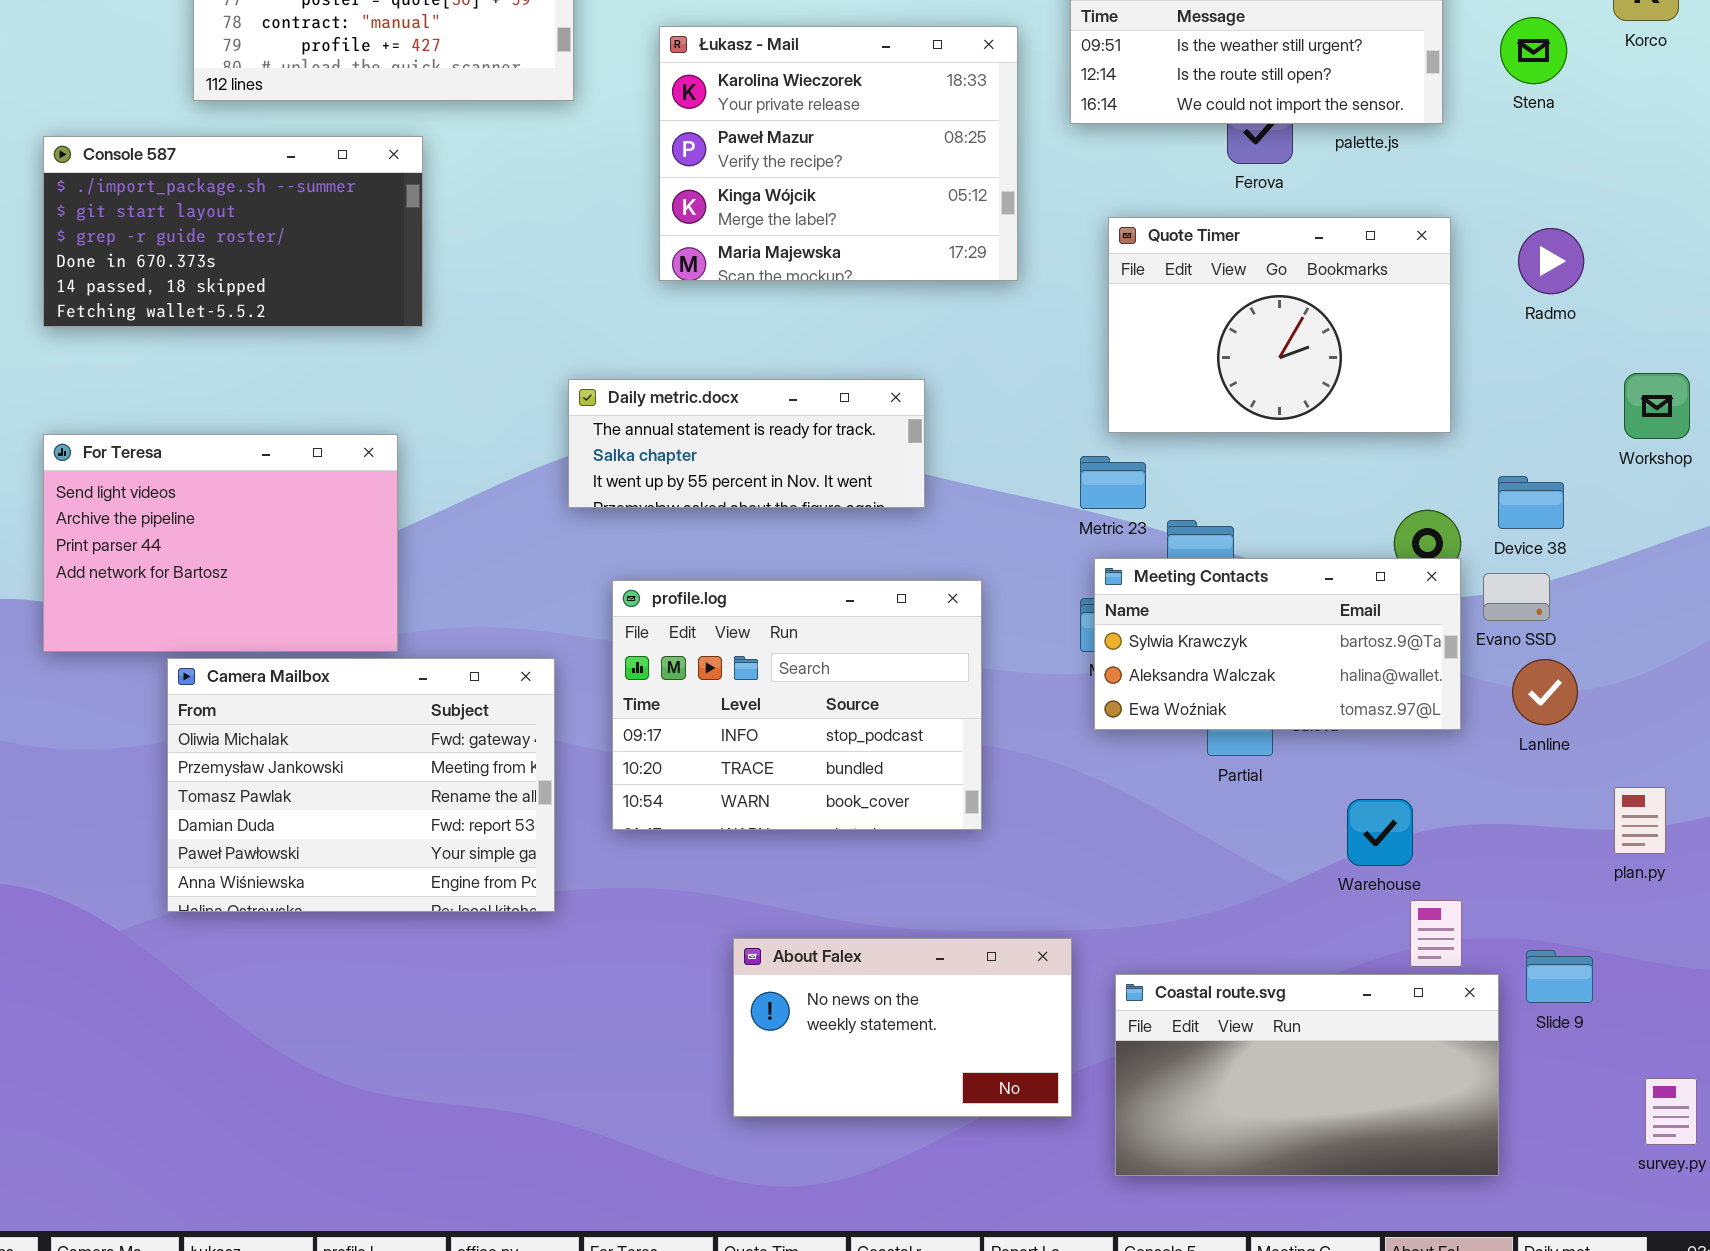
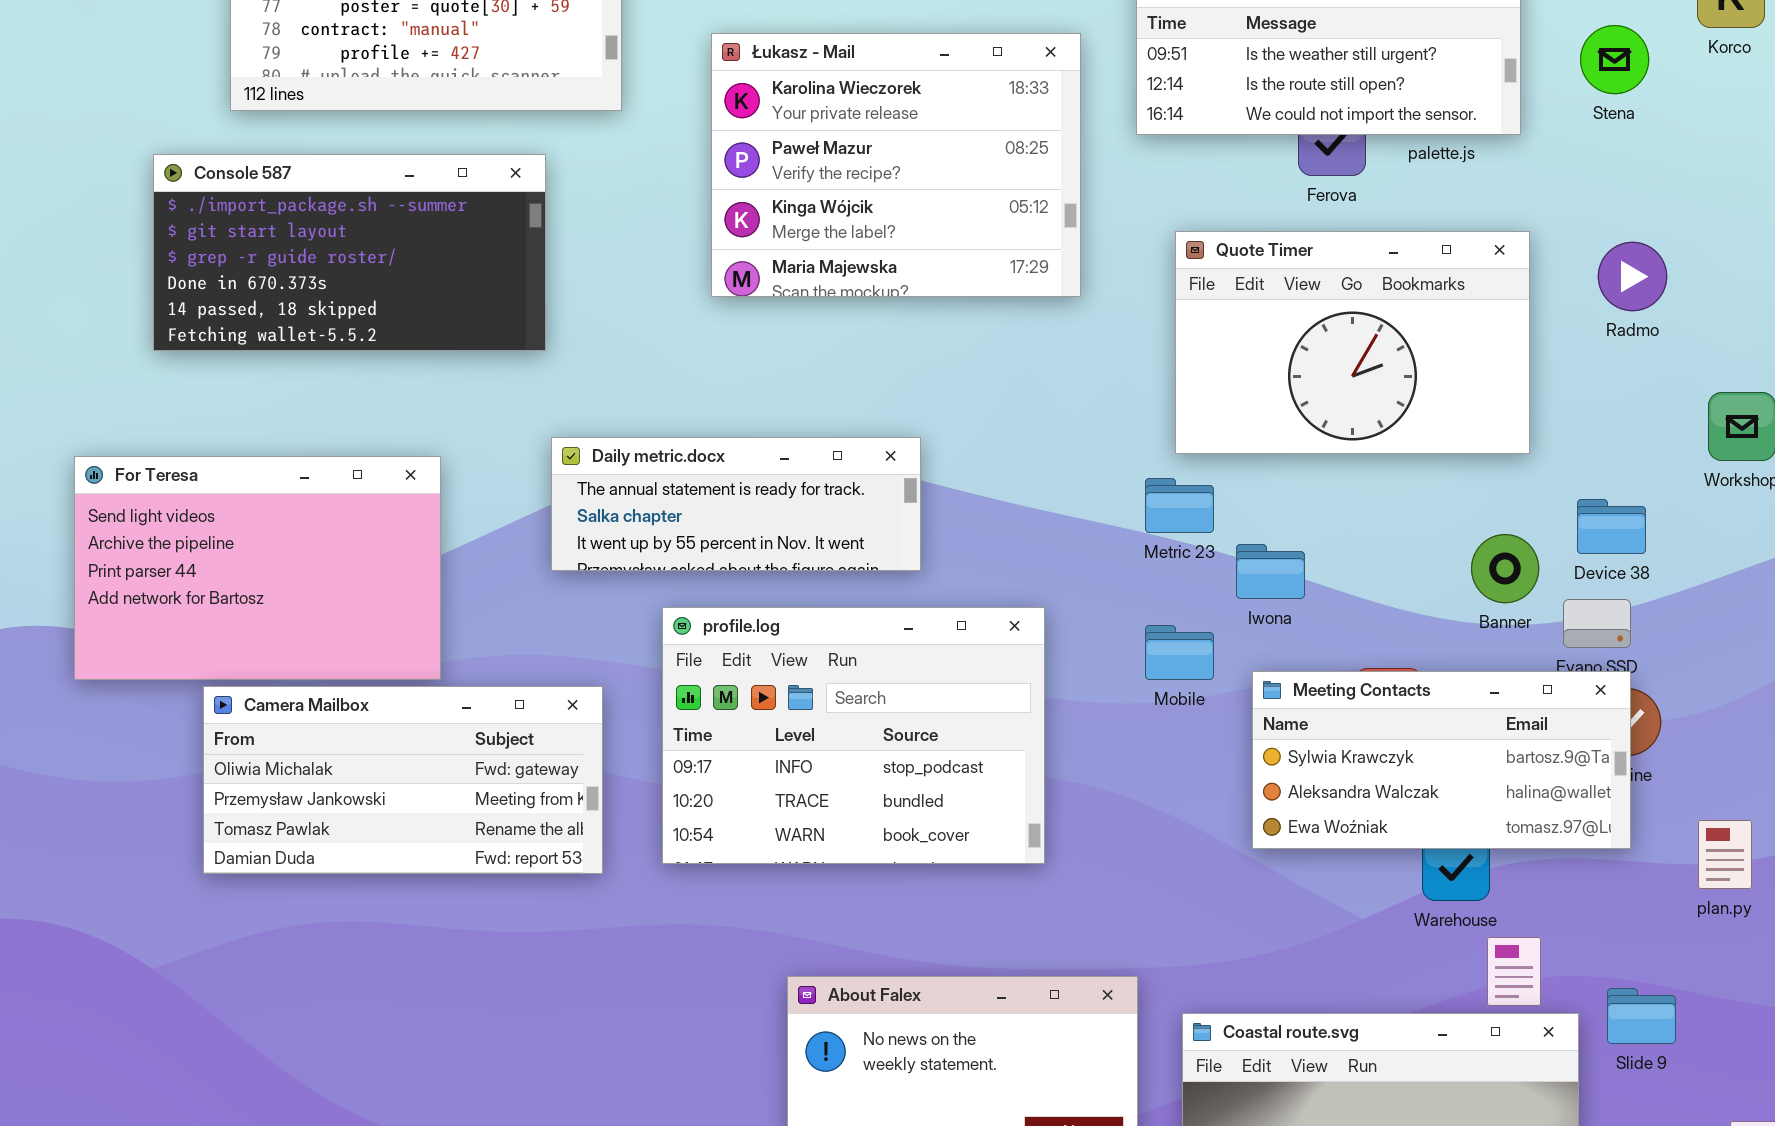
Console 587: [43,136,423,327] -> [153,154,546,351], moved
Daily metric.docx: [568,379,925,508] -> [551,437,921,571], moved
Meeting Contacts: [1094,558,1461,730] -> [1252,671,1631,849], moved
Camera Mailbox: [167,658,555,912] -> [203,686,603,874], resized

